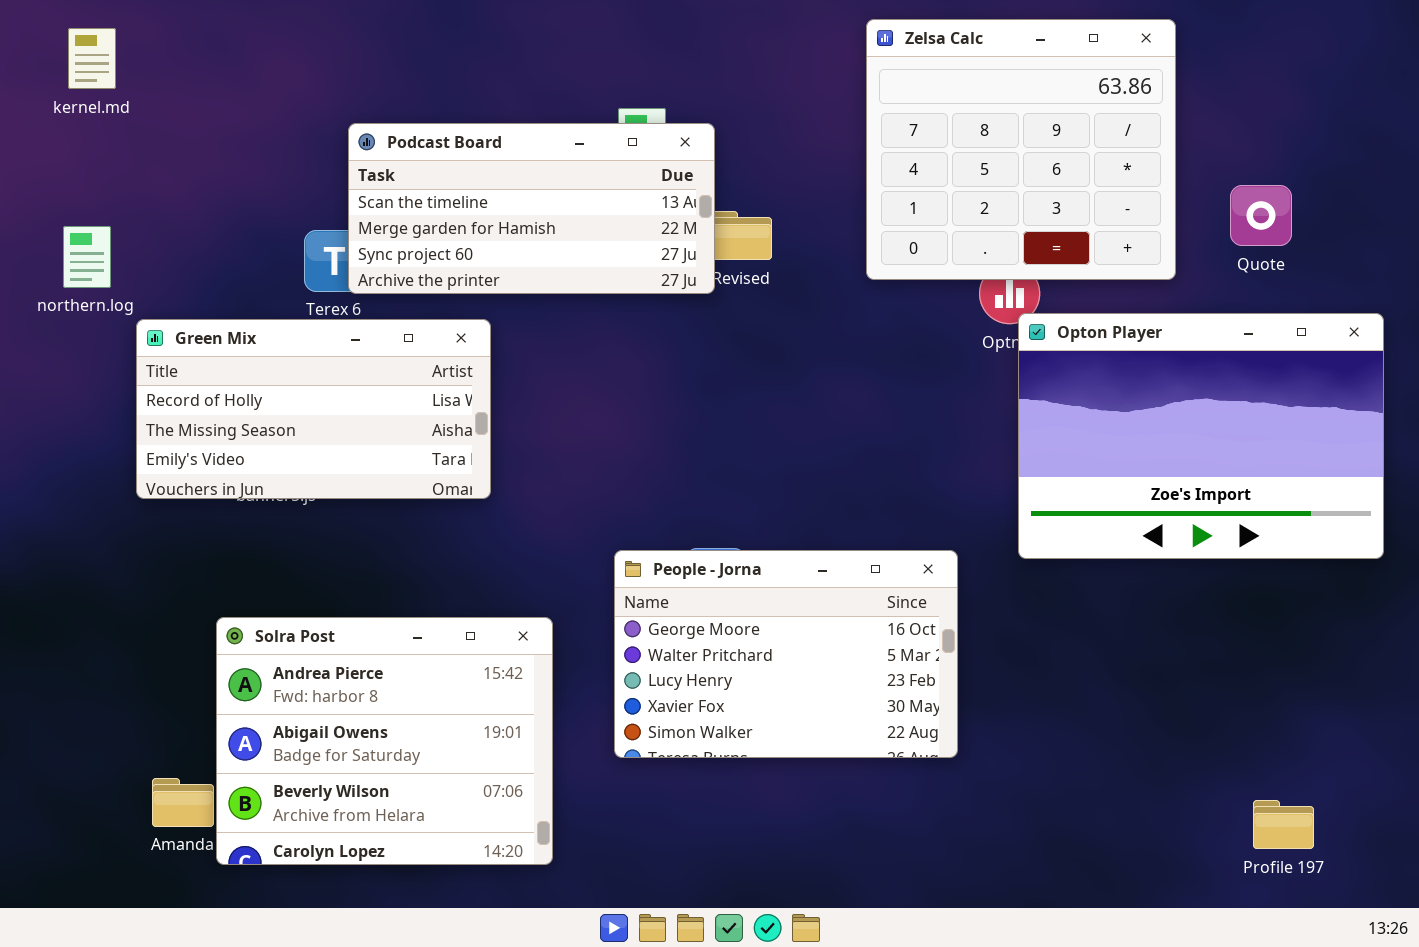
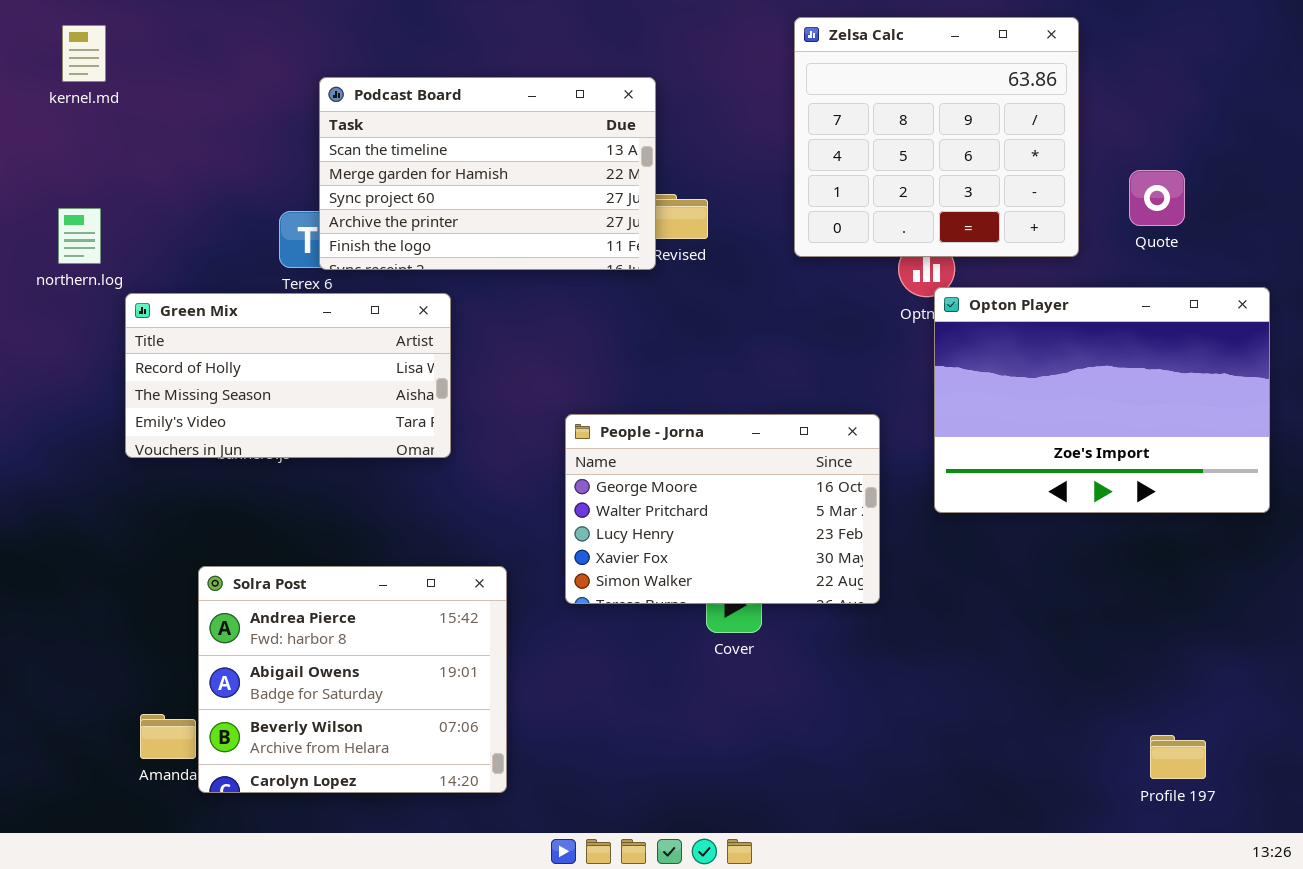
Podcast Board: [348,123,715,294] -> [319,77,656,270], resized
People - Jorna: [614,550,958,758] -> [565,414,880,604], moved

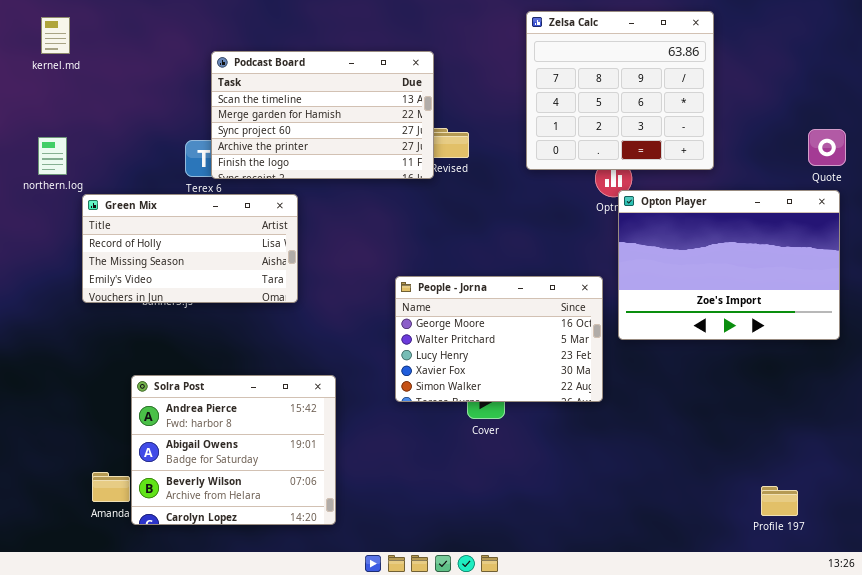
Quote: [1129,170,1185,226] -> [808,129,846,166], moved
People - Jorna: [565,414,880,604] -> [395,276,603,402], moved

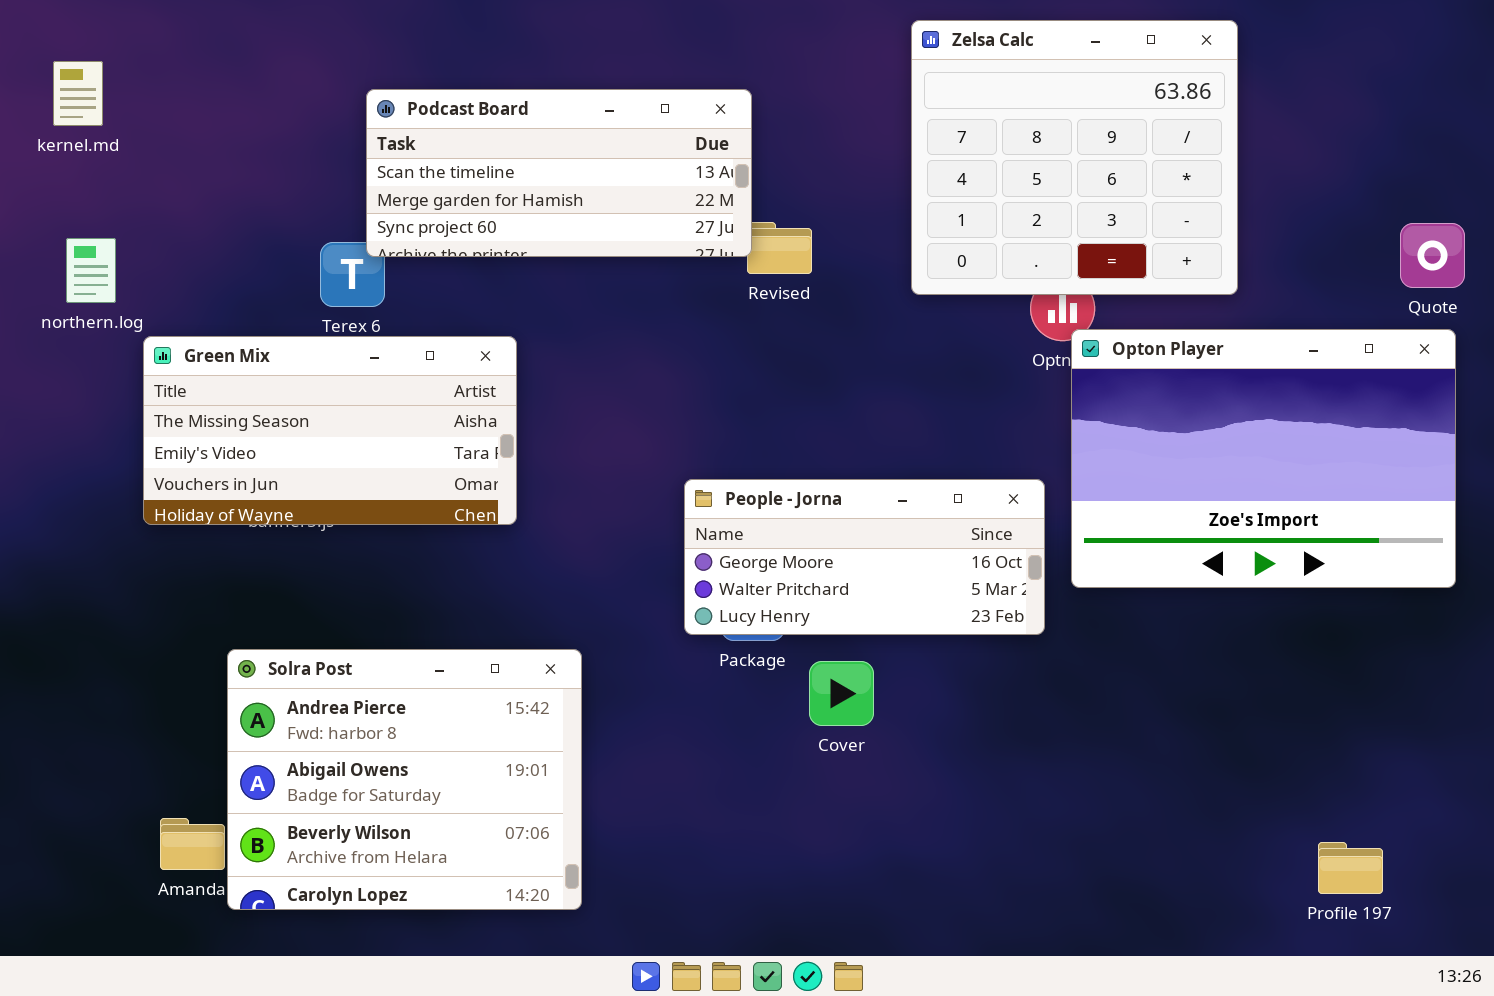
kernel.md: [41,17,70,54] -> [53,61,103,126], moved
Podcast Board: [211,51,434,179] -> [366,89,752,257], resized
Green Mix: [82,194,298,303] -> [143,336,517,525], scrolled down 1 row
People - Jorna: [395,276,603,402] -> [684,479,1045,635], resized

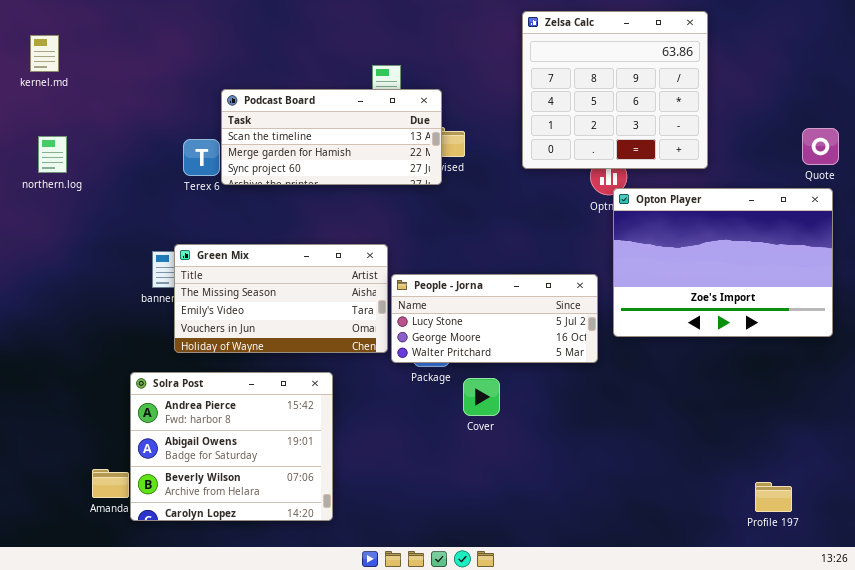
Podcast Board: [366,89,752,257] -> [221,89,442,185], moved
Green Mix: [143,336,517,525] -> [174,244,388,353], moved
People - Jorna: [684,479,1045,635] -> [391,274,598,363], scrolled up 1 row

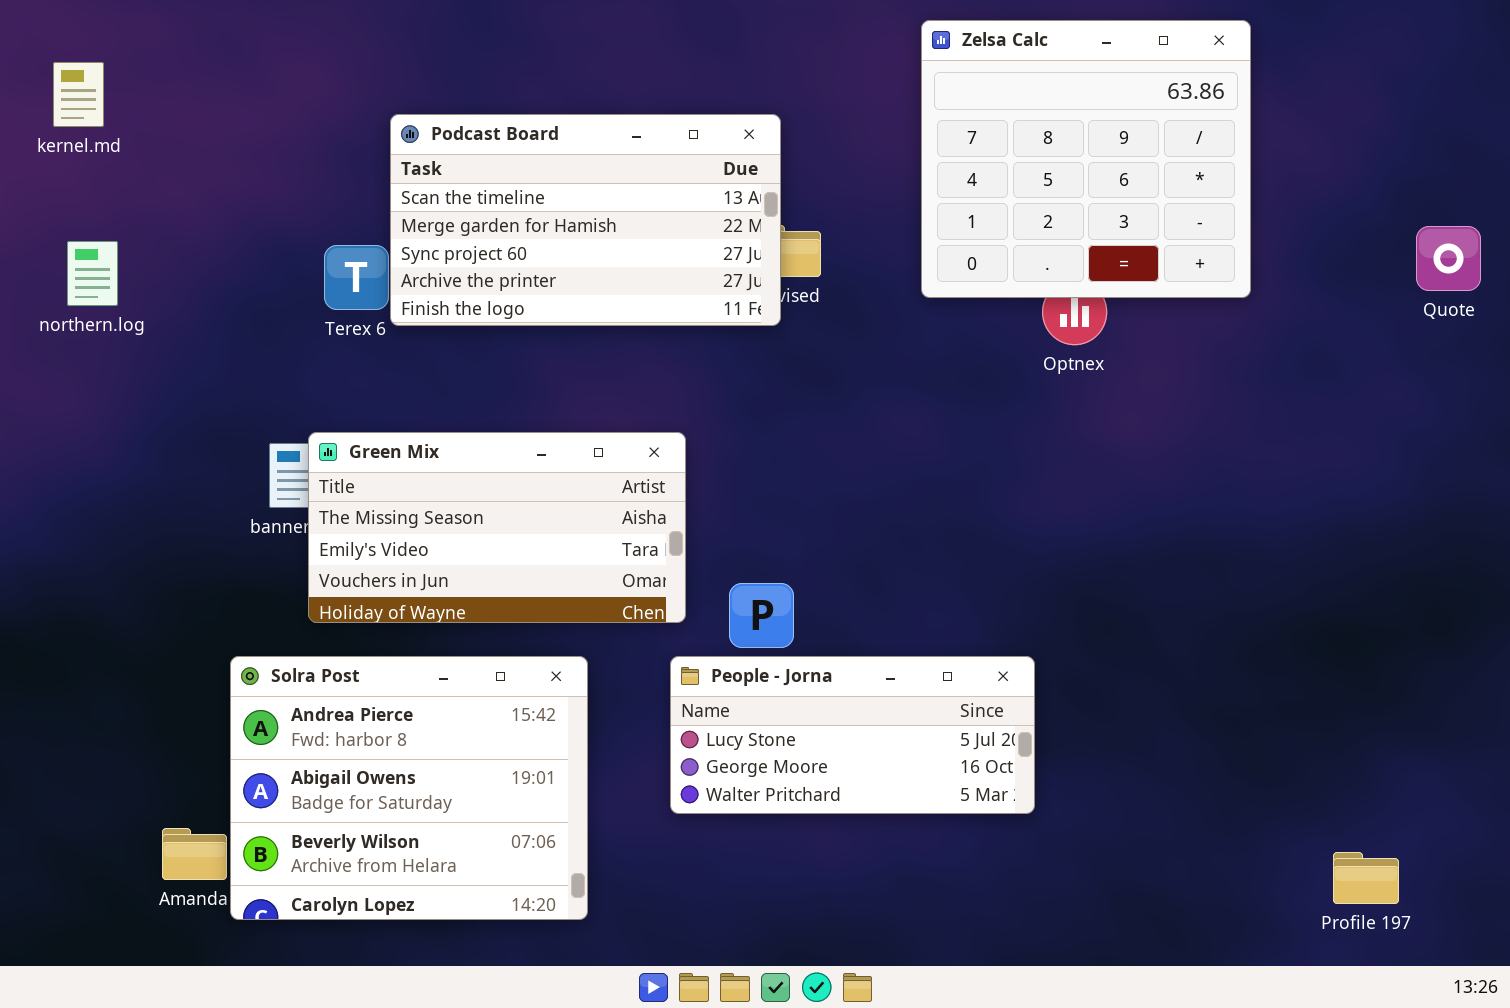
Podcast Board: [221,89,442,185] -> [390,114,781,326], resized
Opton Player: [613,188,833,337] -> none, closed
People - Jorna: [391,274,598,363] -> [670,656,1035,814], moved

